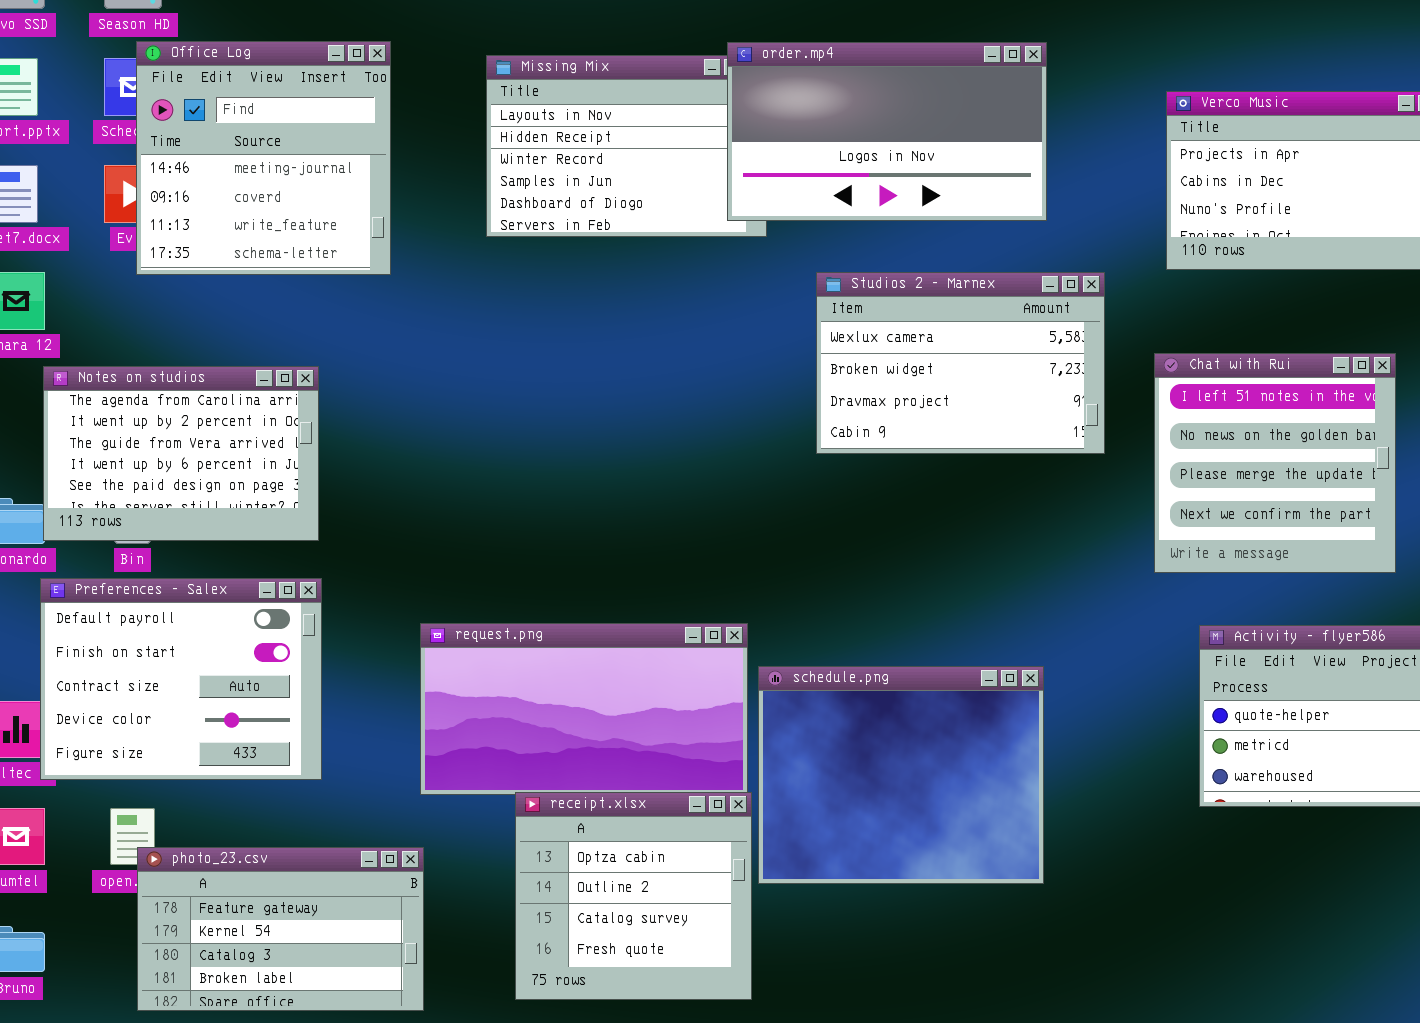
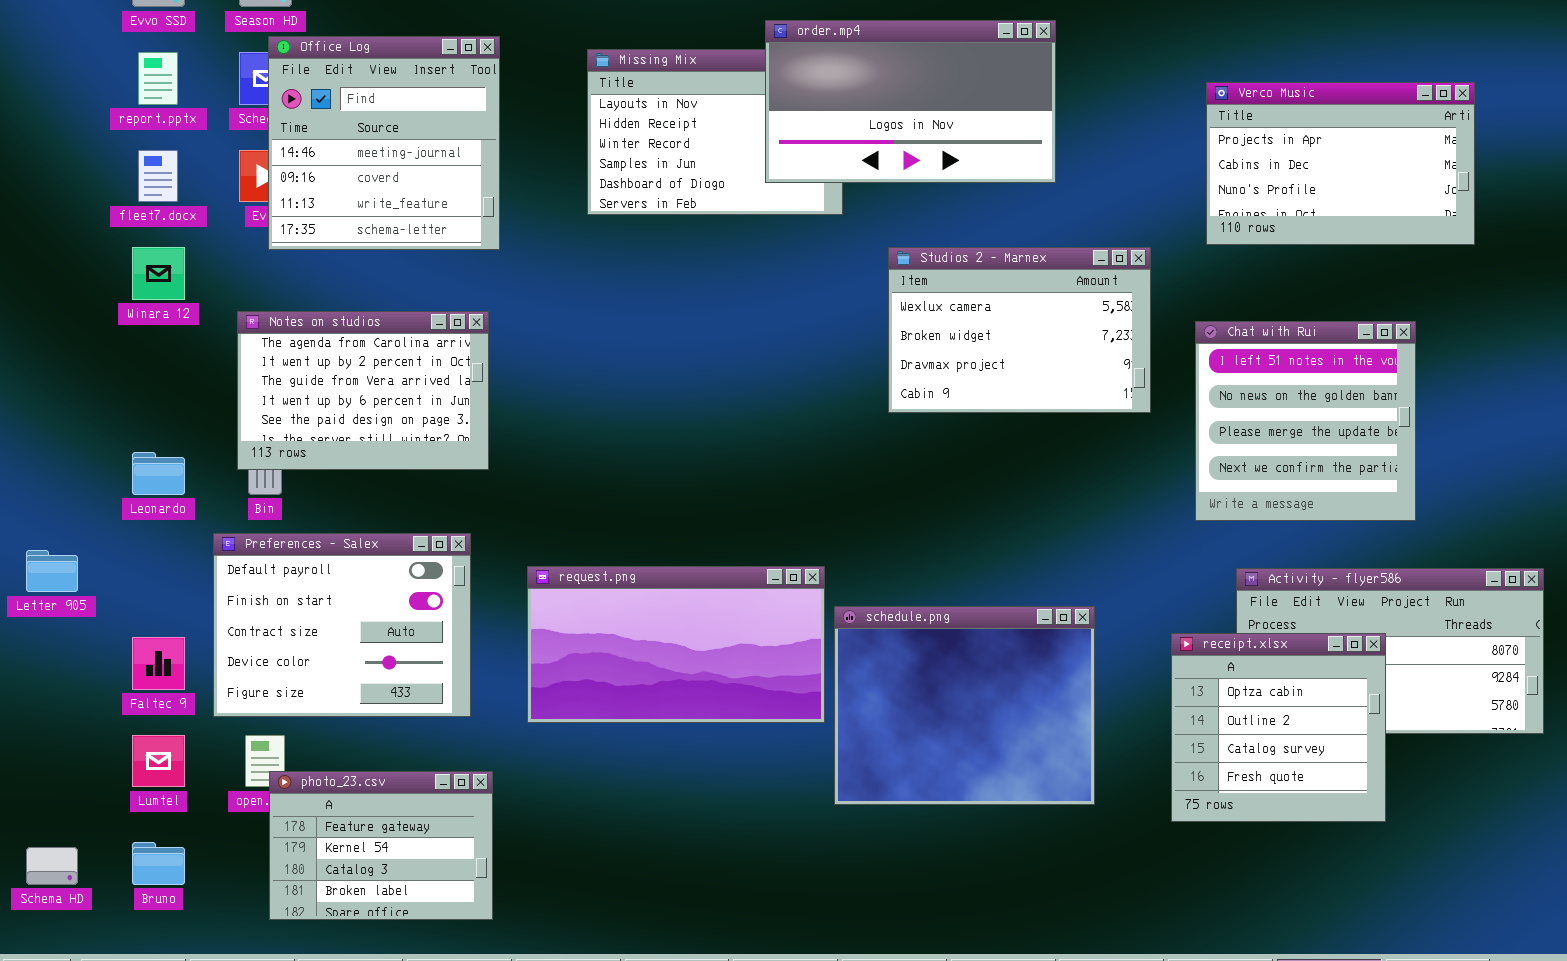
order.mp4: [727,42,1047,221] -> [765,20,1056,183], moved
Notes on studios: [43,366,319,541] -> [237,311,489,470], moved
Preferences - Salex: [40,578,322,780] -> [213,533,471,717], moved
receipt.xlsx: [515,792,752,1000] -> [1171,633,1386,822], moved
photo_23.csv: [137,847,424,1011] -> [269,771,493,920], resized

